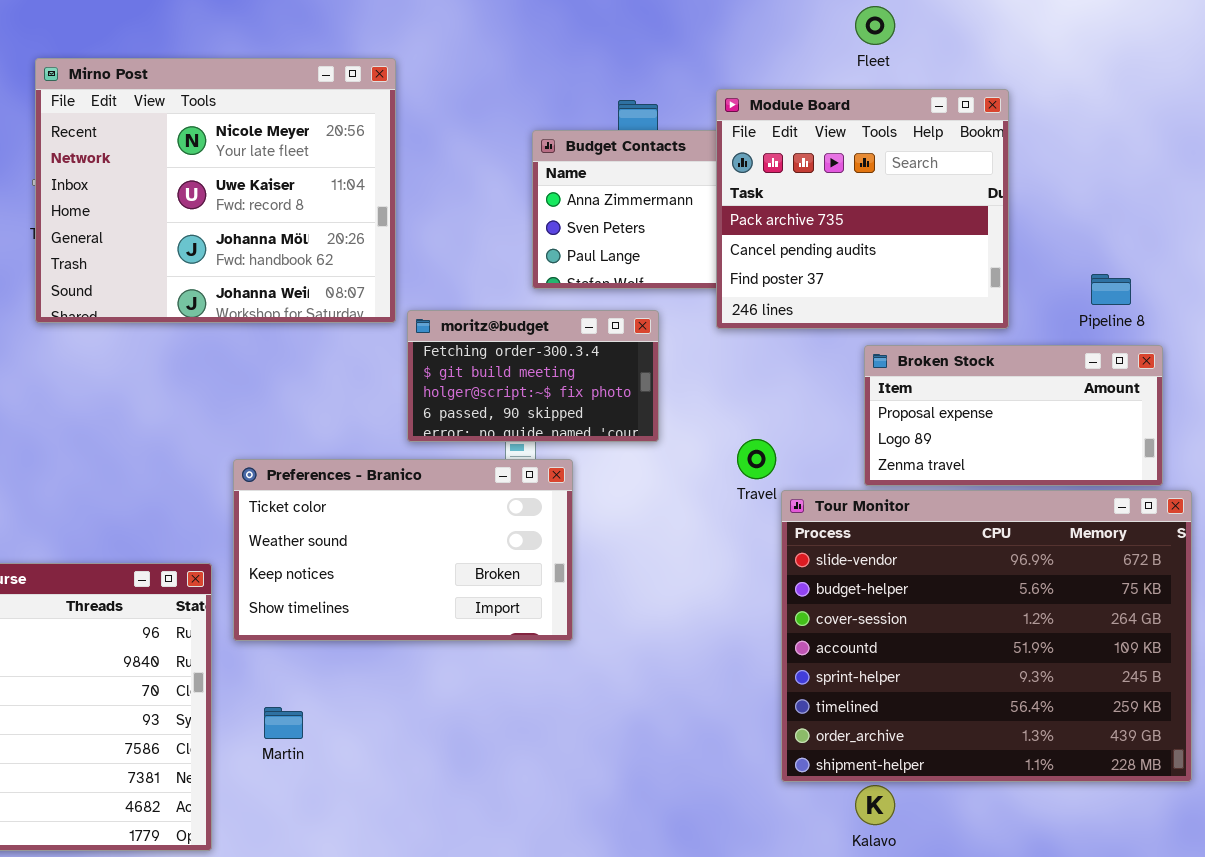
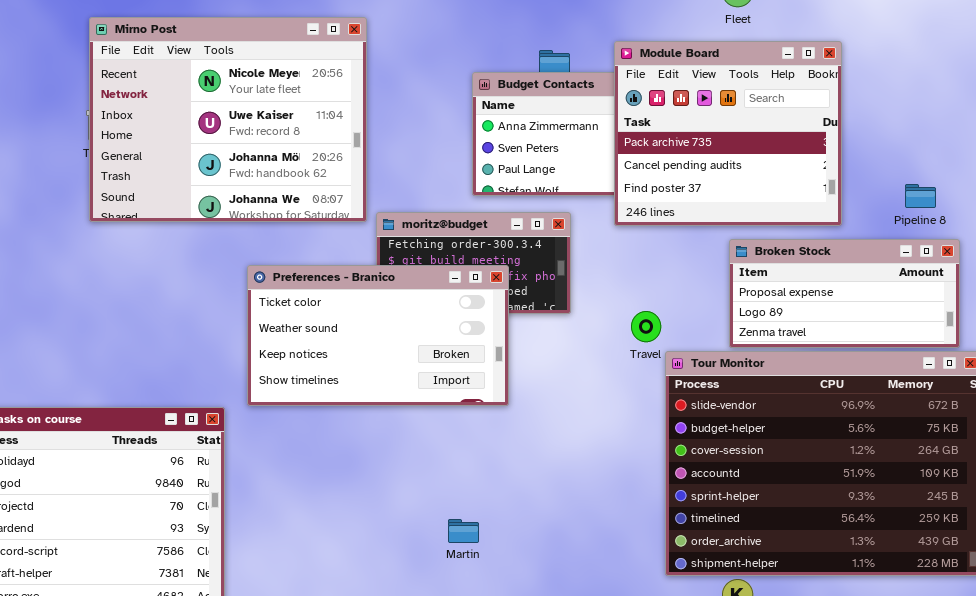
Preferences - Branico: [233,459,573,641] -> [247,265,509,406], moved
Martin: [264,707,303,739] -> [448,519,479,543], moved

